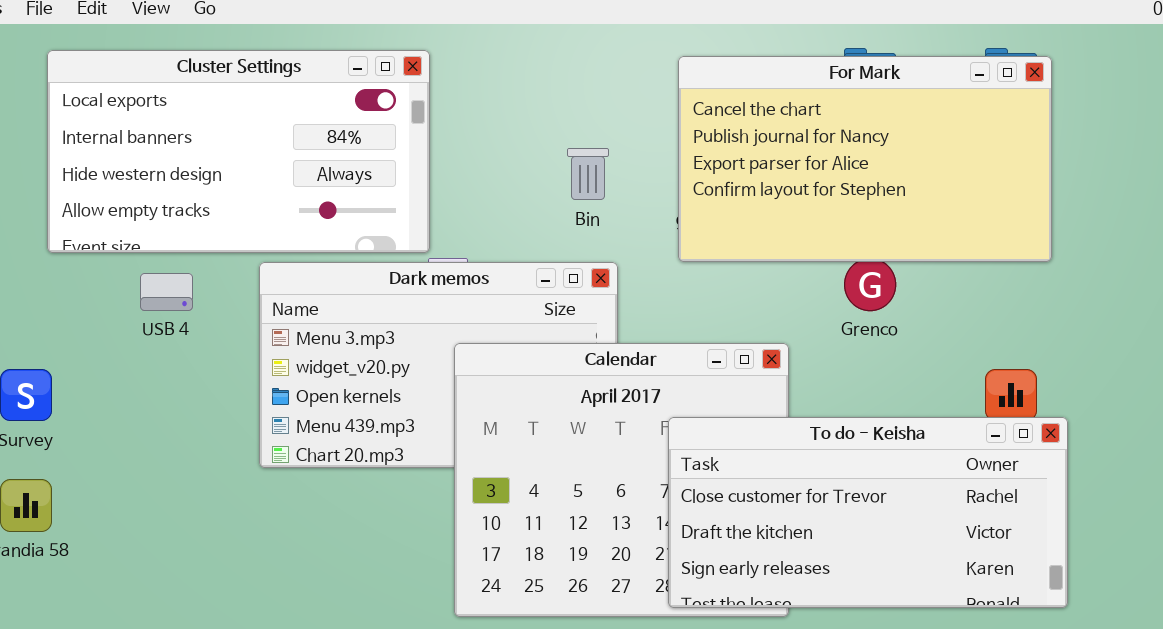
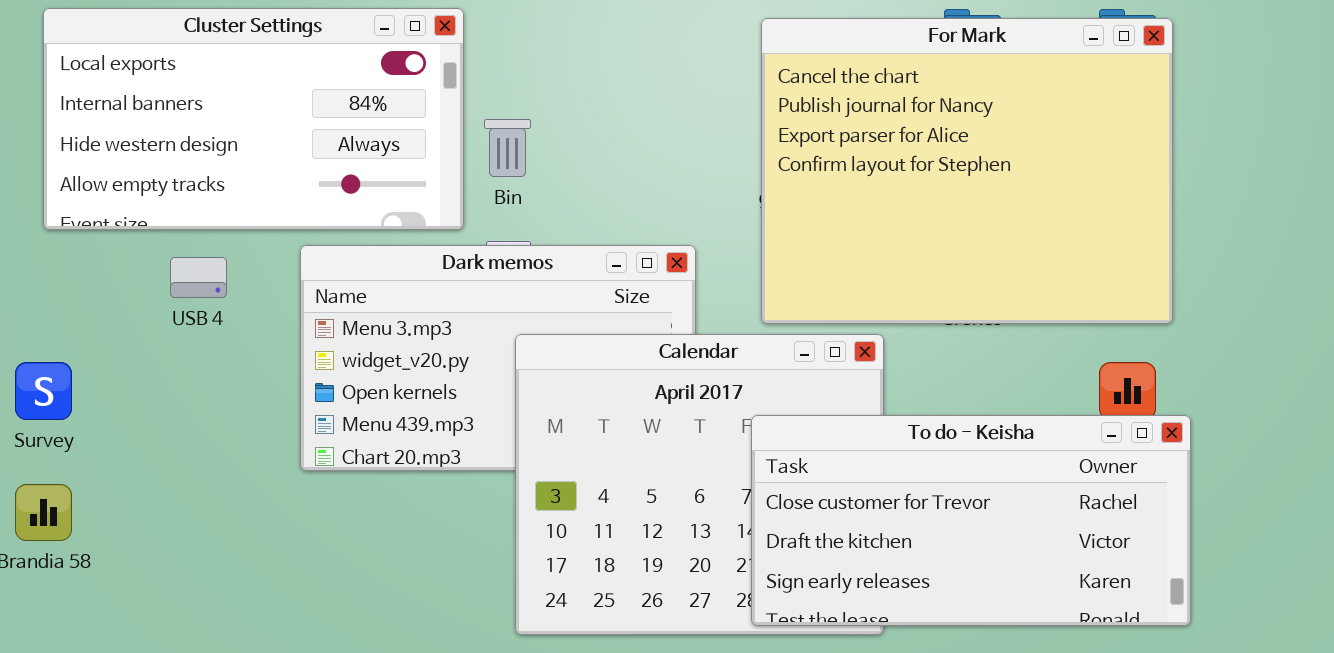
Cluster Settings: [47,50,430,253] -> [43,8,464,230], moved
For Mark: [678,56,1052,262] -> [761,18,1173,324], resized
Bin: [567,148,609,200] -> [484,119,531,177], moved

